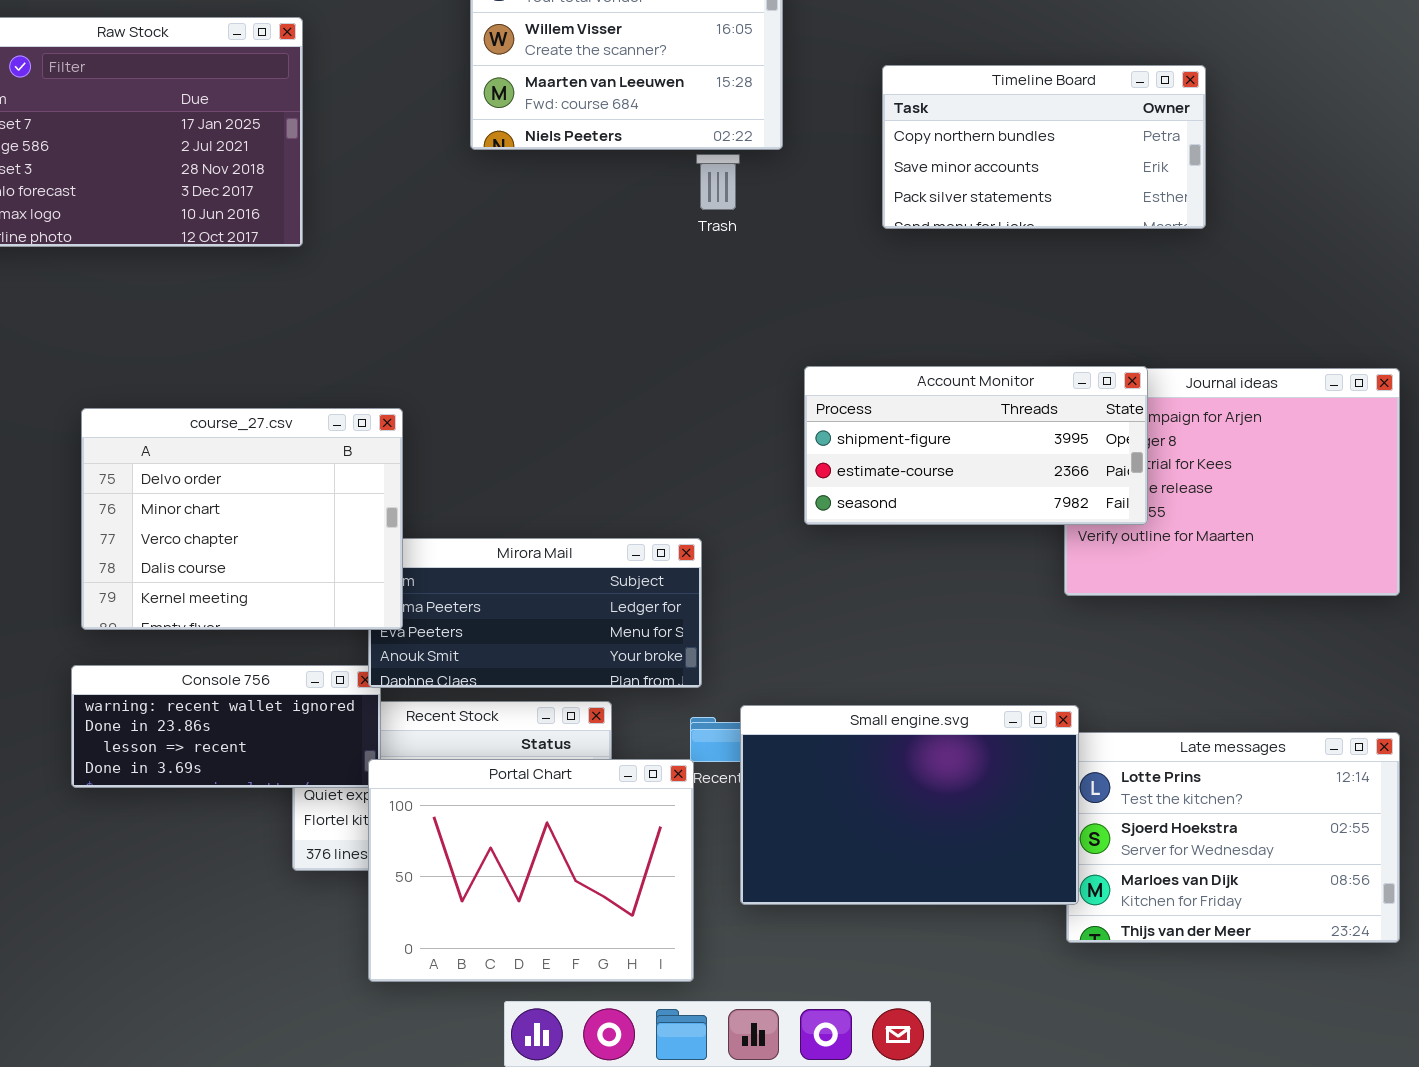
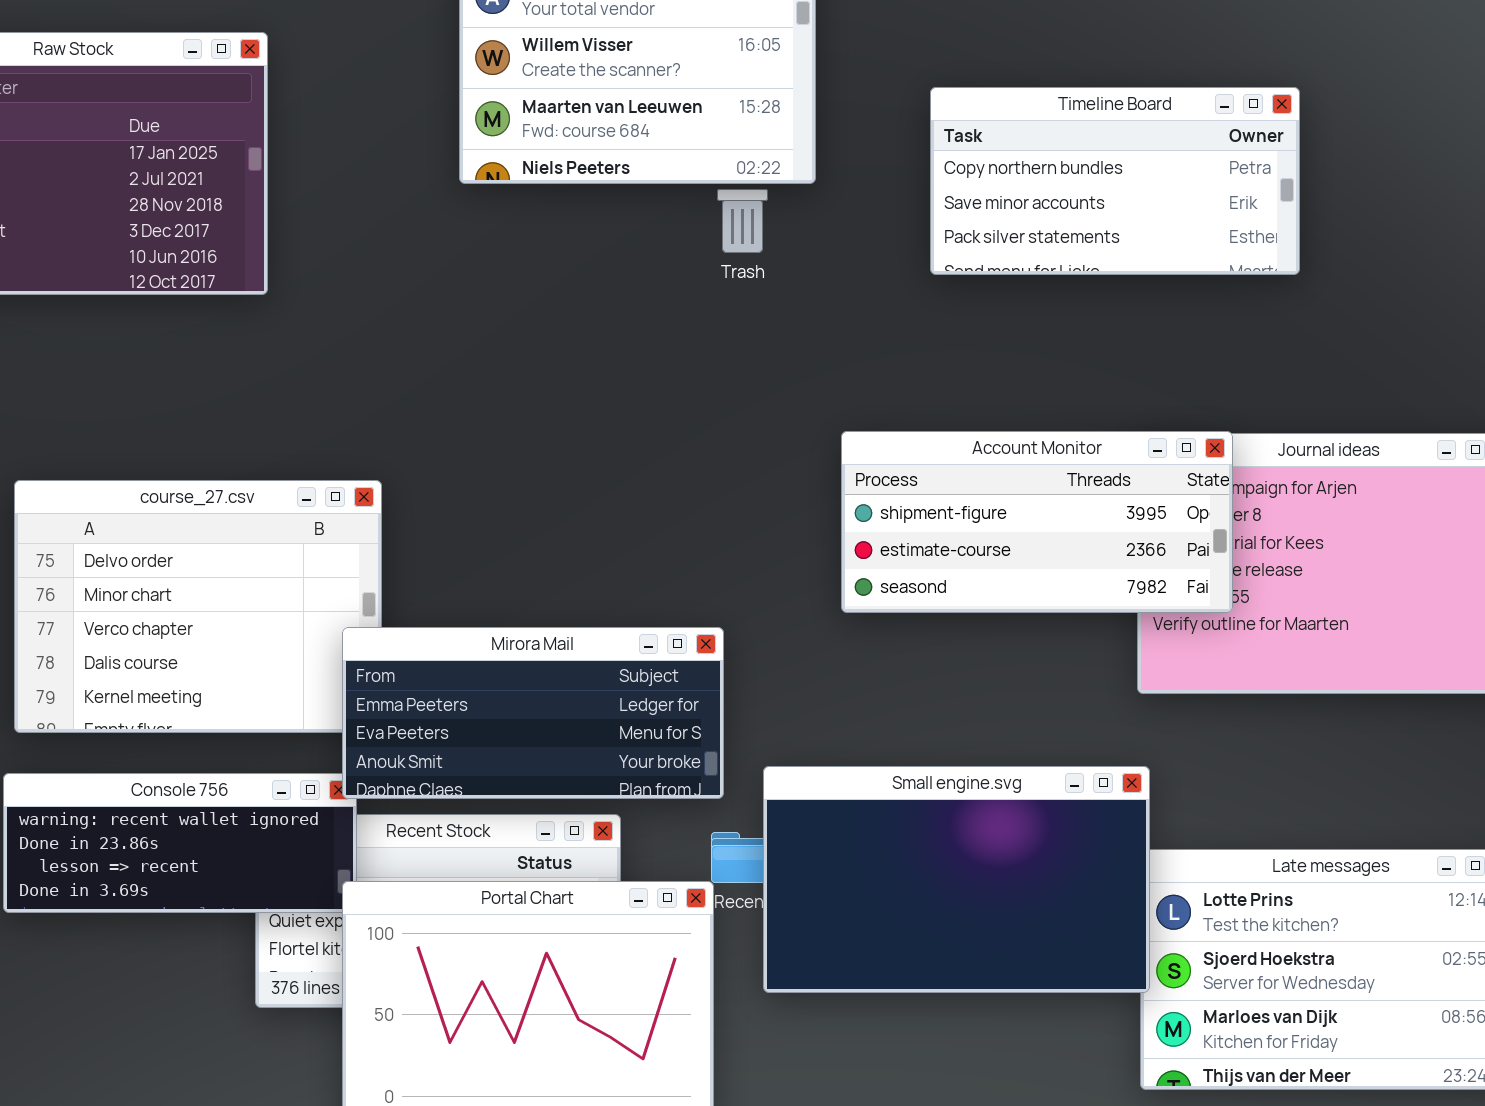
Mirora Mail: [368,538,702,688] -> [342,627,724,799], raised
Small engine.svg: [740,705,1079,905] -> [763,766,1150,993], moved

